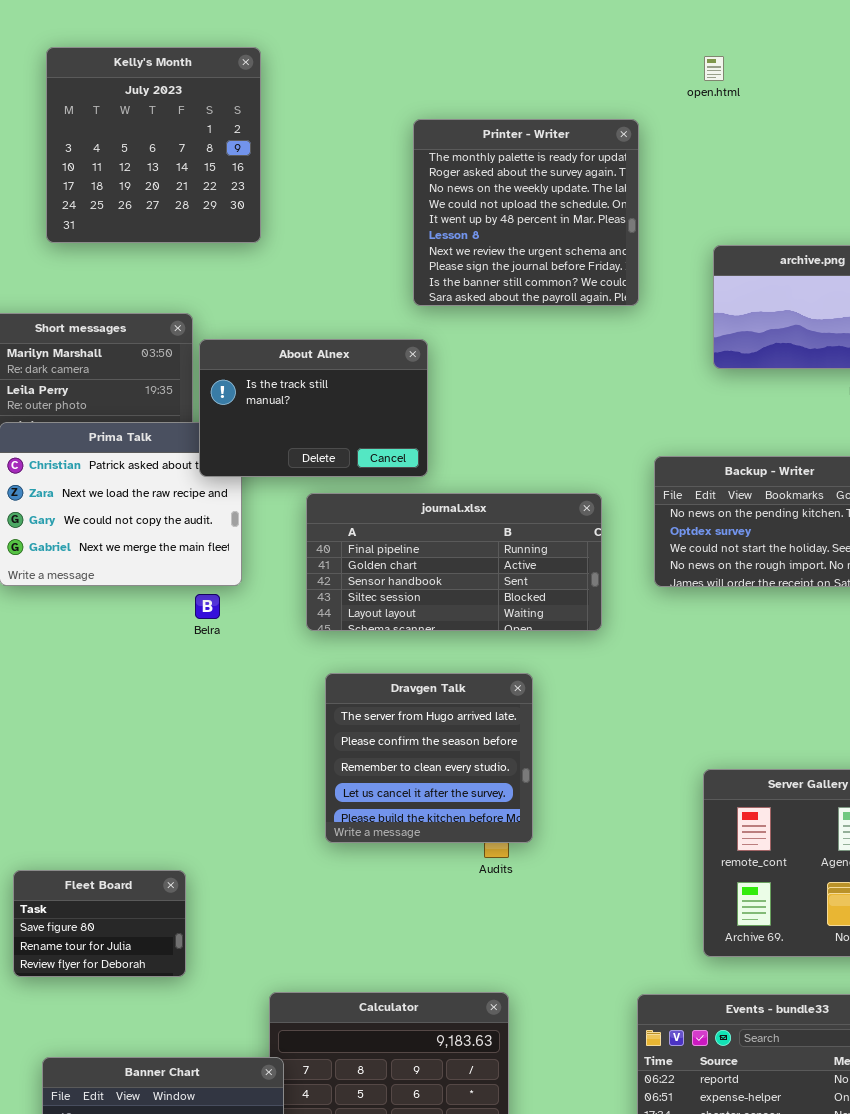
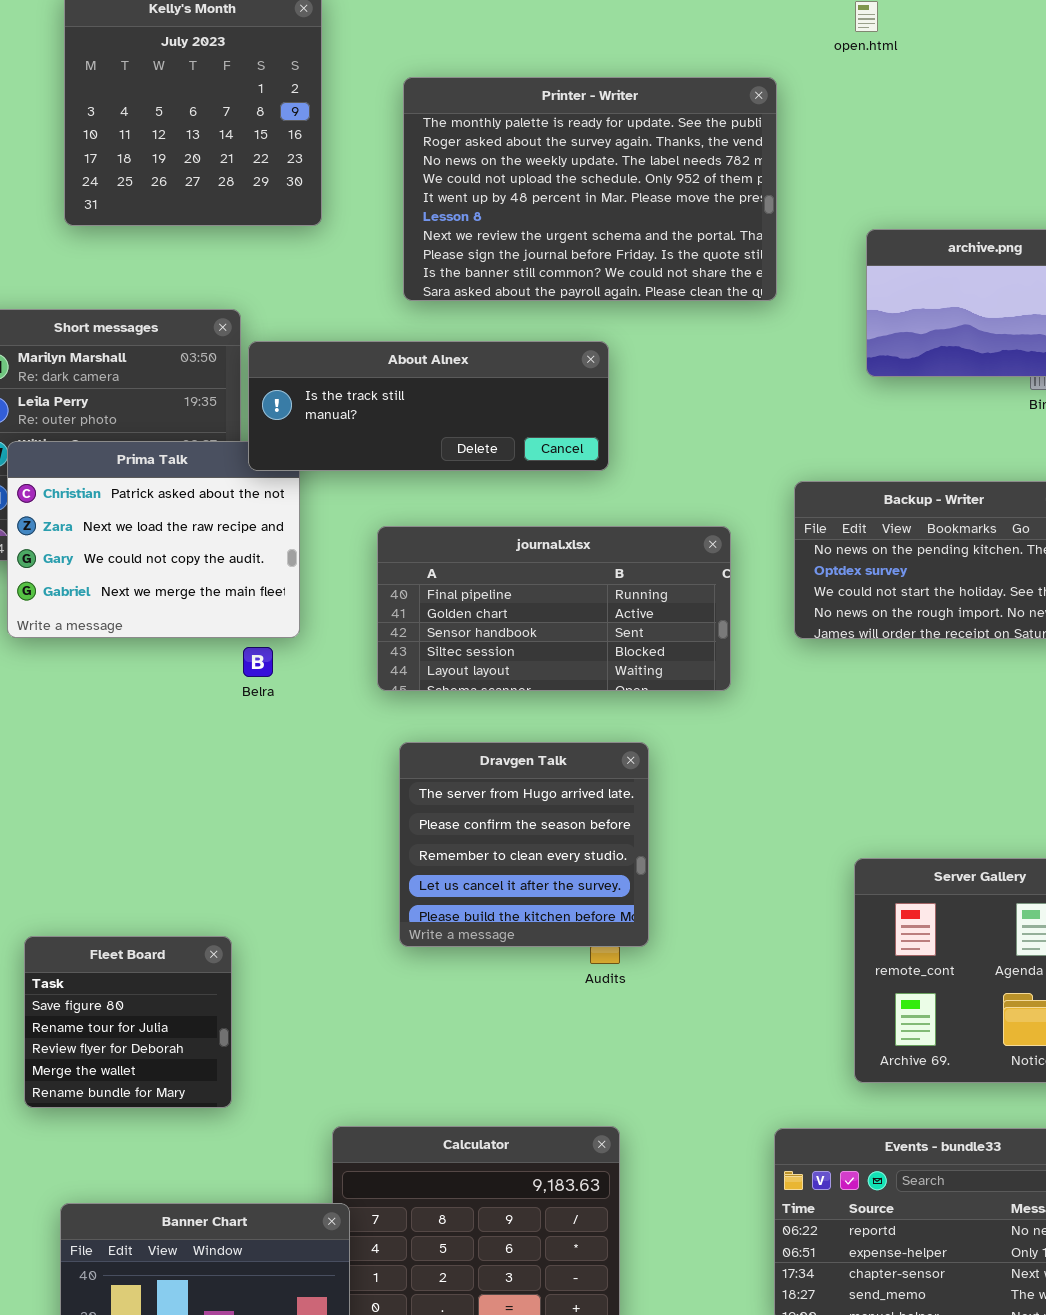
Printer - Writer: [413,119,639,306] -> [403,77,777,301], resized
About Alnex: [199,339,428,477] -> [248,341,609,471], resized
Fleet Board: [13,870,186,977] -> [24,936,232,1108], resized

